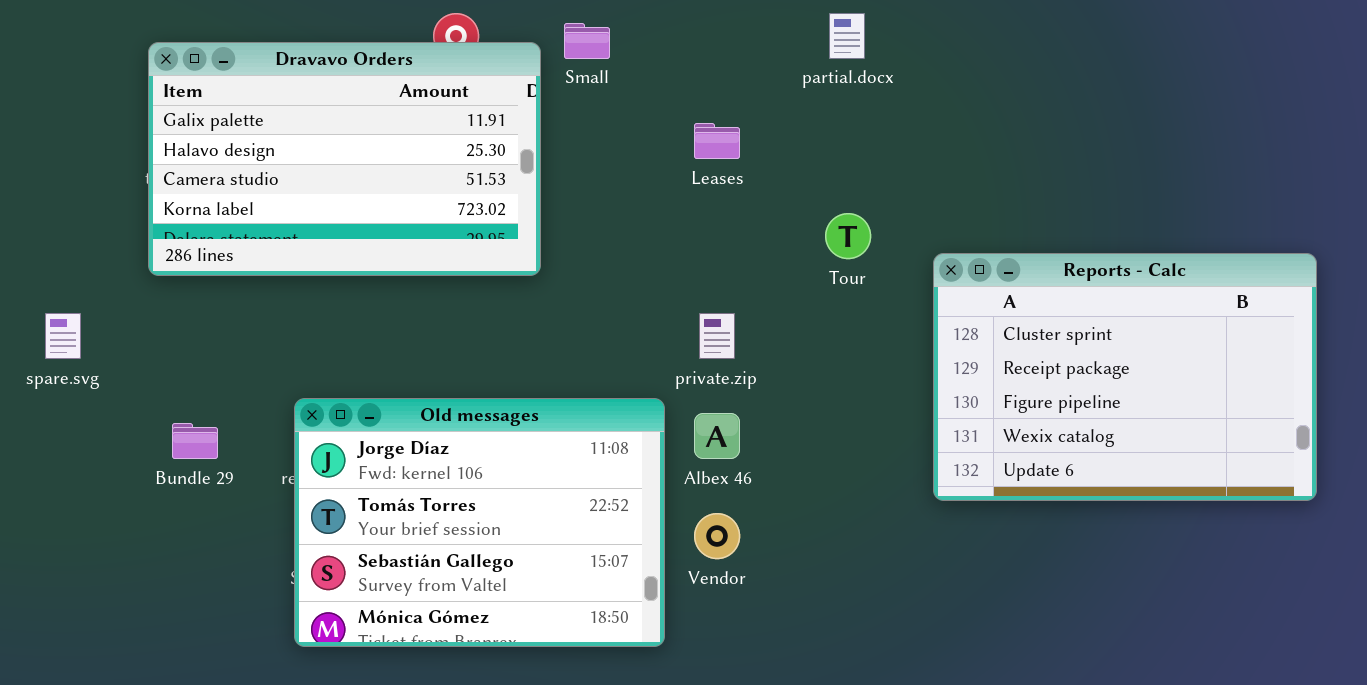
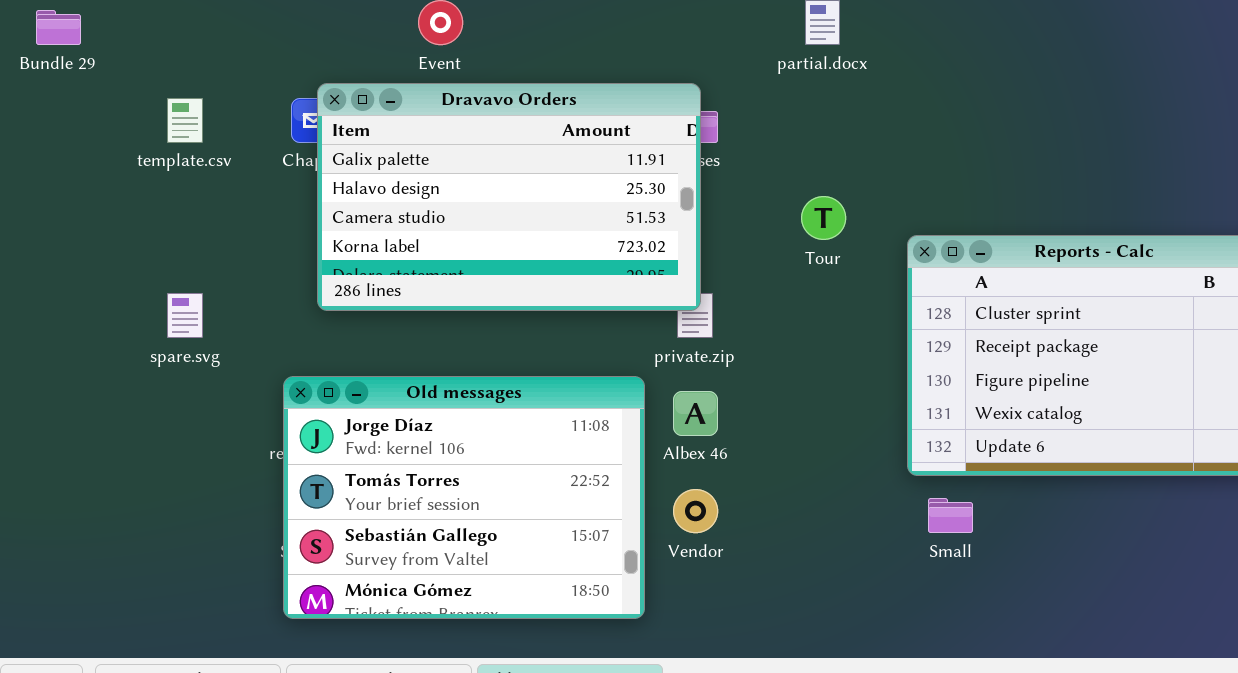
Small: [564,23,610,59] -> [928,498,973,533], moved
Dravavo Orders: [148,42,541,276] -> [317,83,701,311], moved
spare.svg: [45,313,81,359] -> [167,293,203,338], moved
Bundle 29: [172,423,218,459] -> [36,10,81,45], moved

